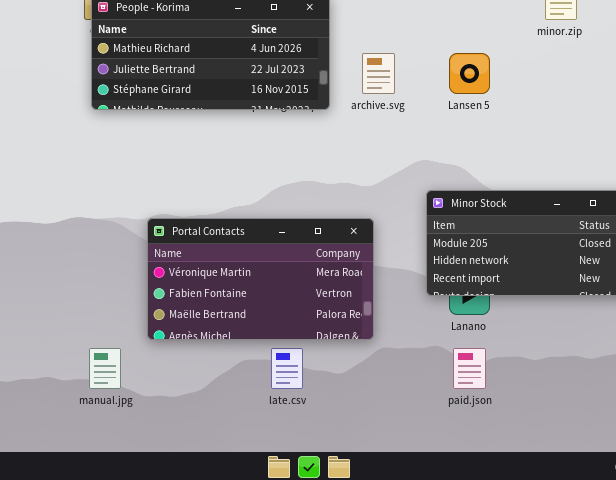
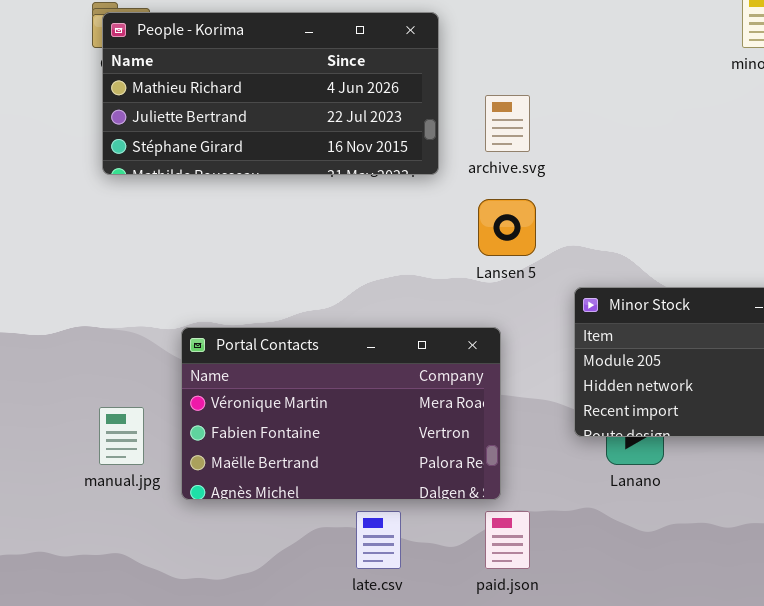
Lansen 5: [449,53,490,94] -> [478,199,536,256], moved
manual.jpg: [89,348,121,389] -> [99,407,144,465], moved
paid.json: [453,348,486,389] -> [485,511,530,569], moved

